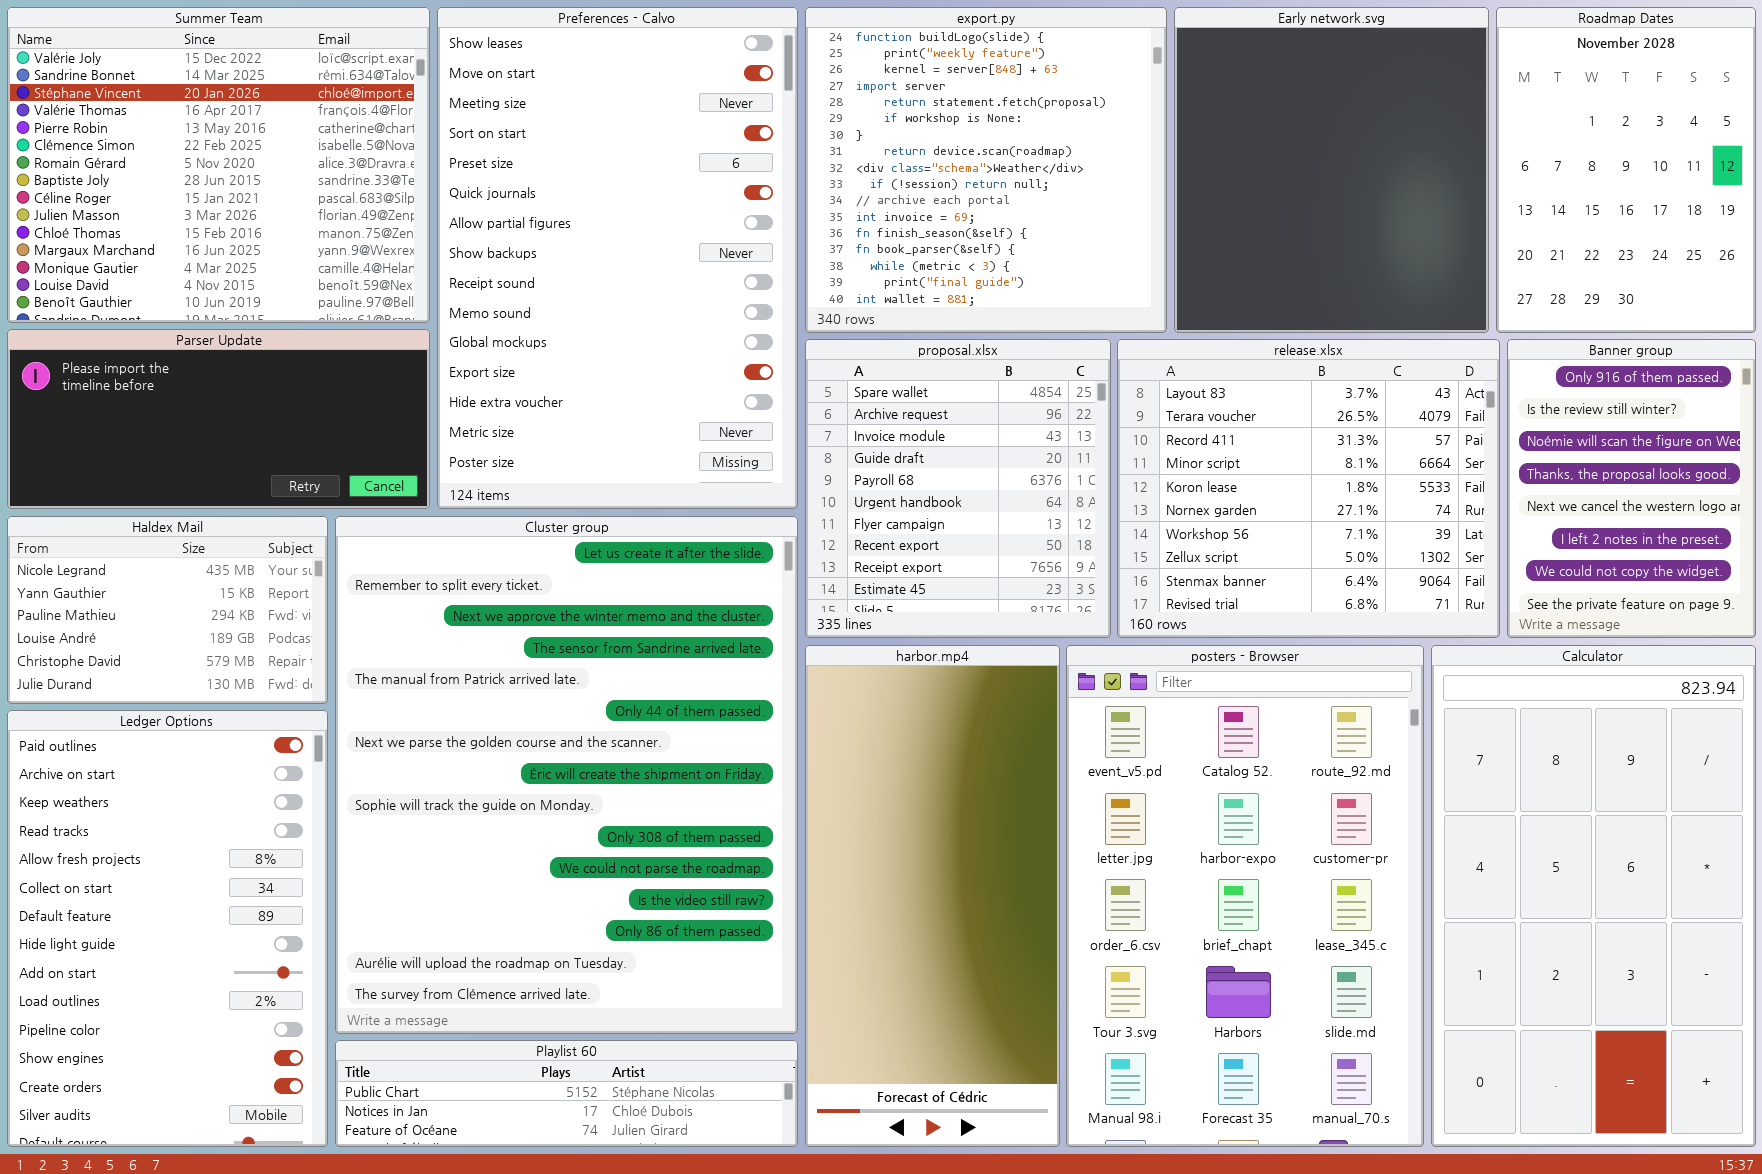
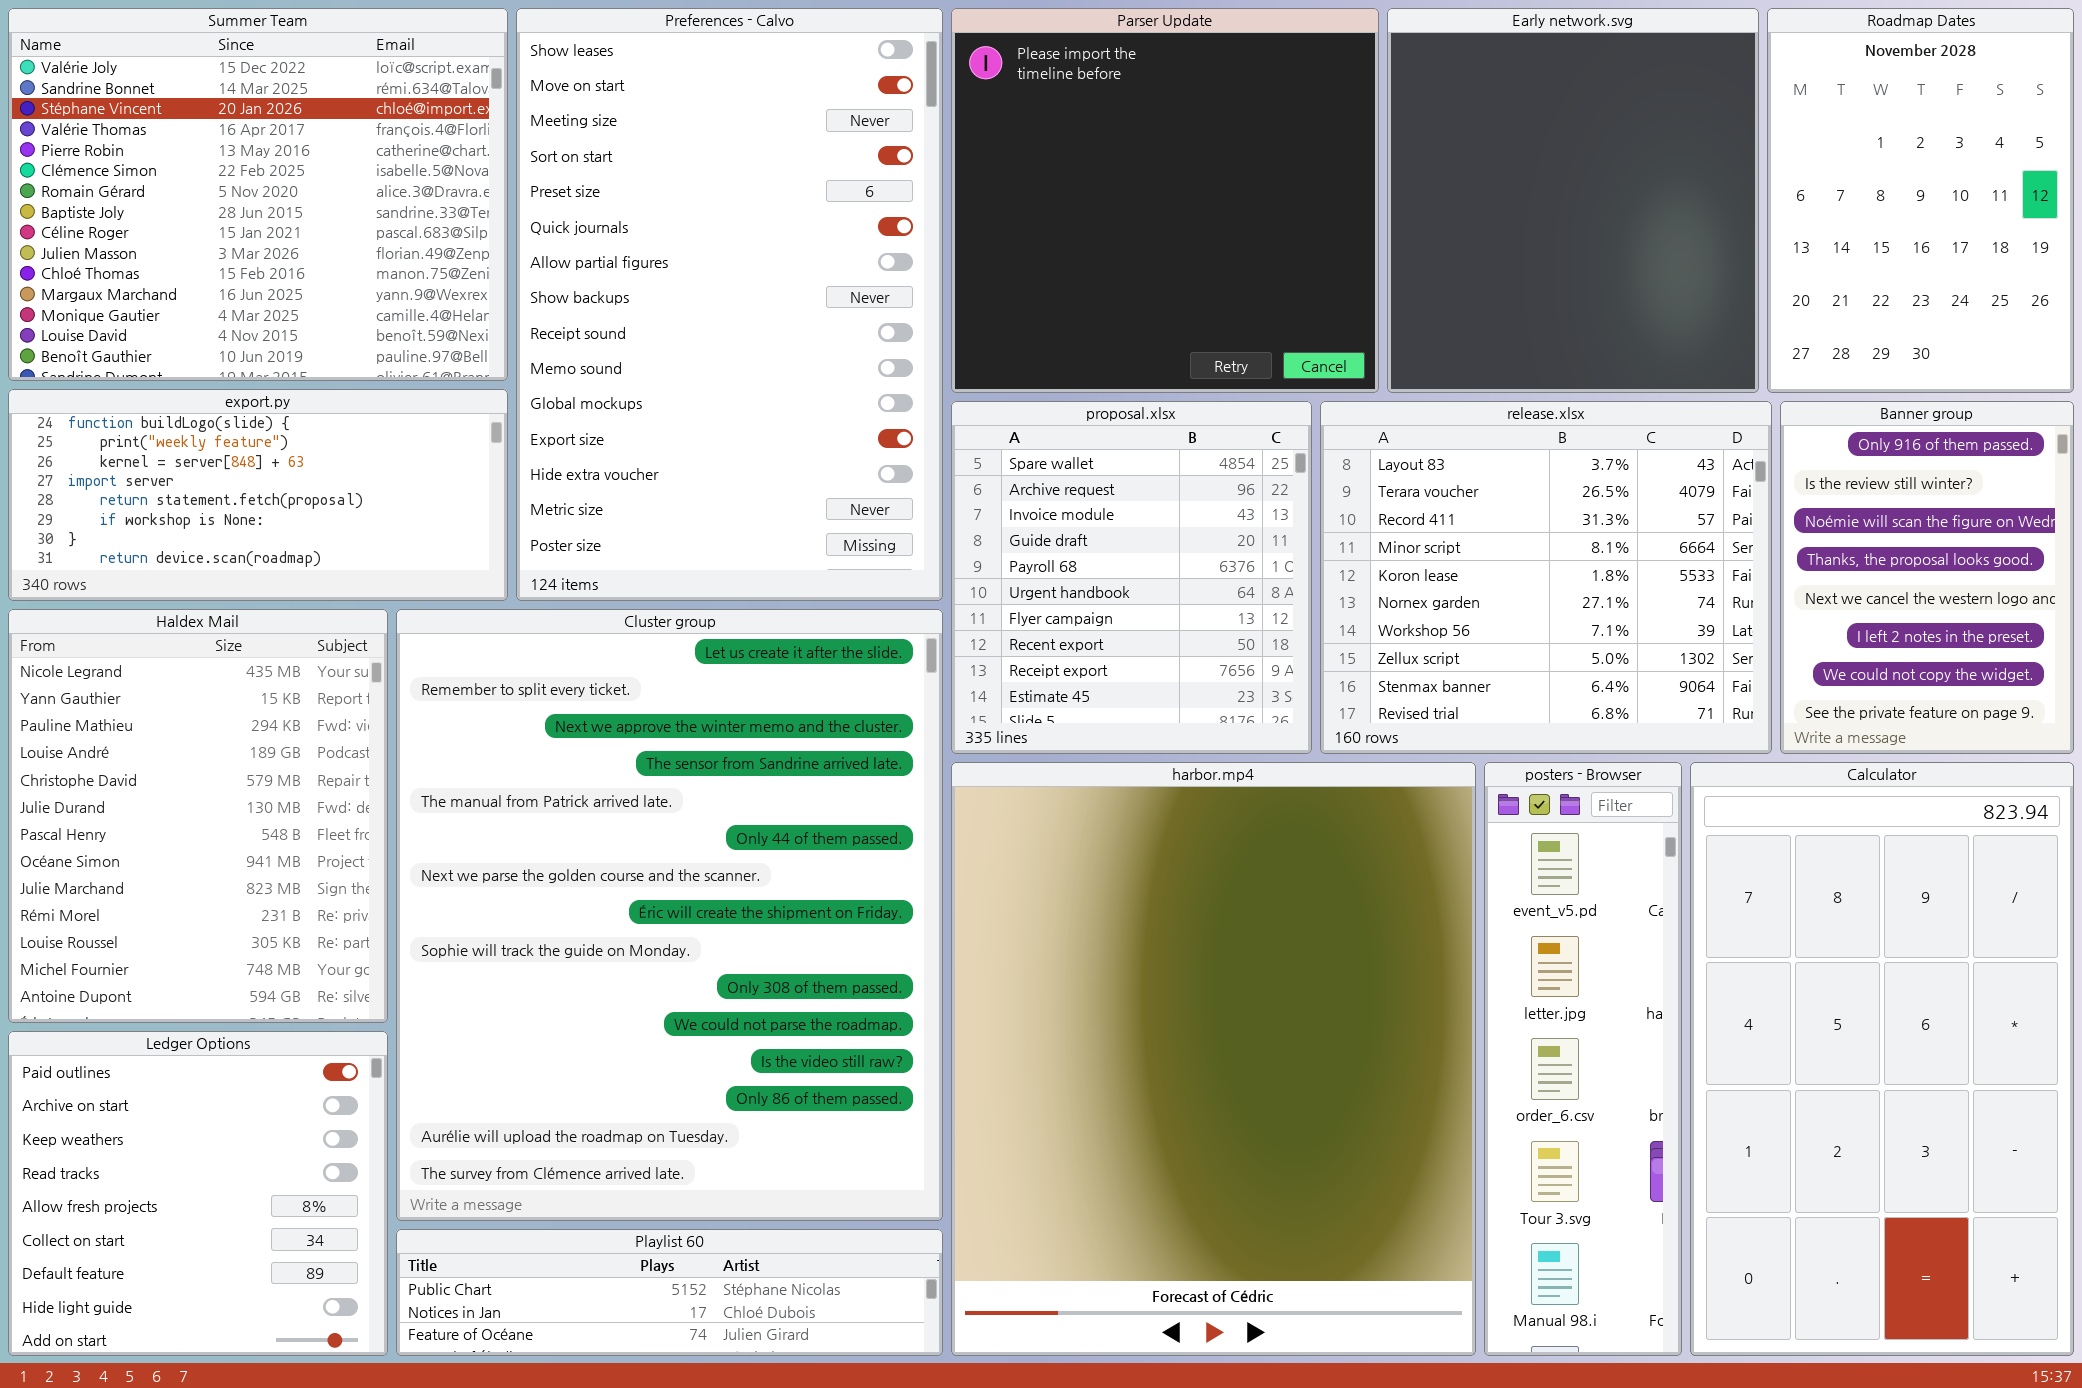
export.py: [805,7,1167,333] -> [8,389,508,601], moved, resized
Parser Update: [7,329,430,509] -> [951,8,1379,393], moved, resized
Haldex Mail: [7,516,328,704] -> [8,609,388,1023], resized
harbor.mp4: [805,645,1060,1147] -> [951,762,1476,1356], resized
posters - Browser: [1066,645,1424,1147] -> [1484,762,1682,1356], resized
Ledger Options: [7,710,328,1147] -> [8,1031,388,1356], resized

